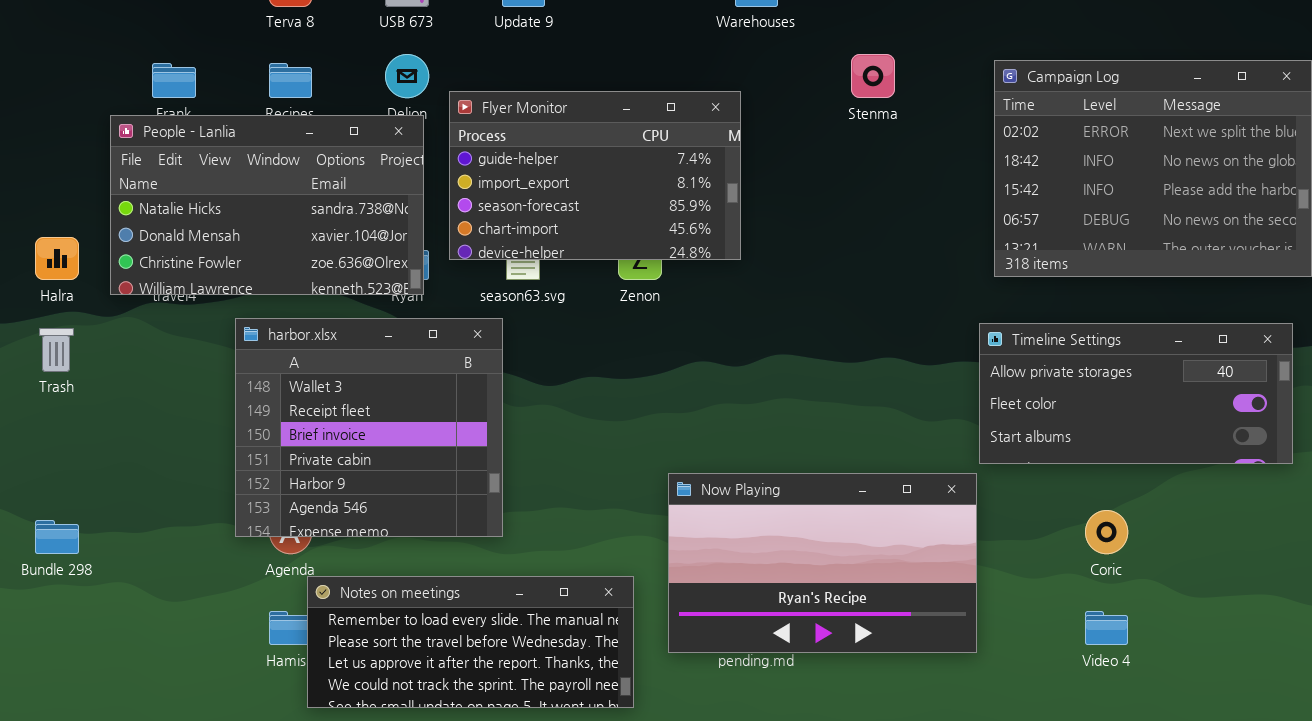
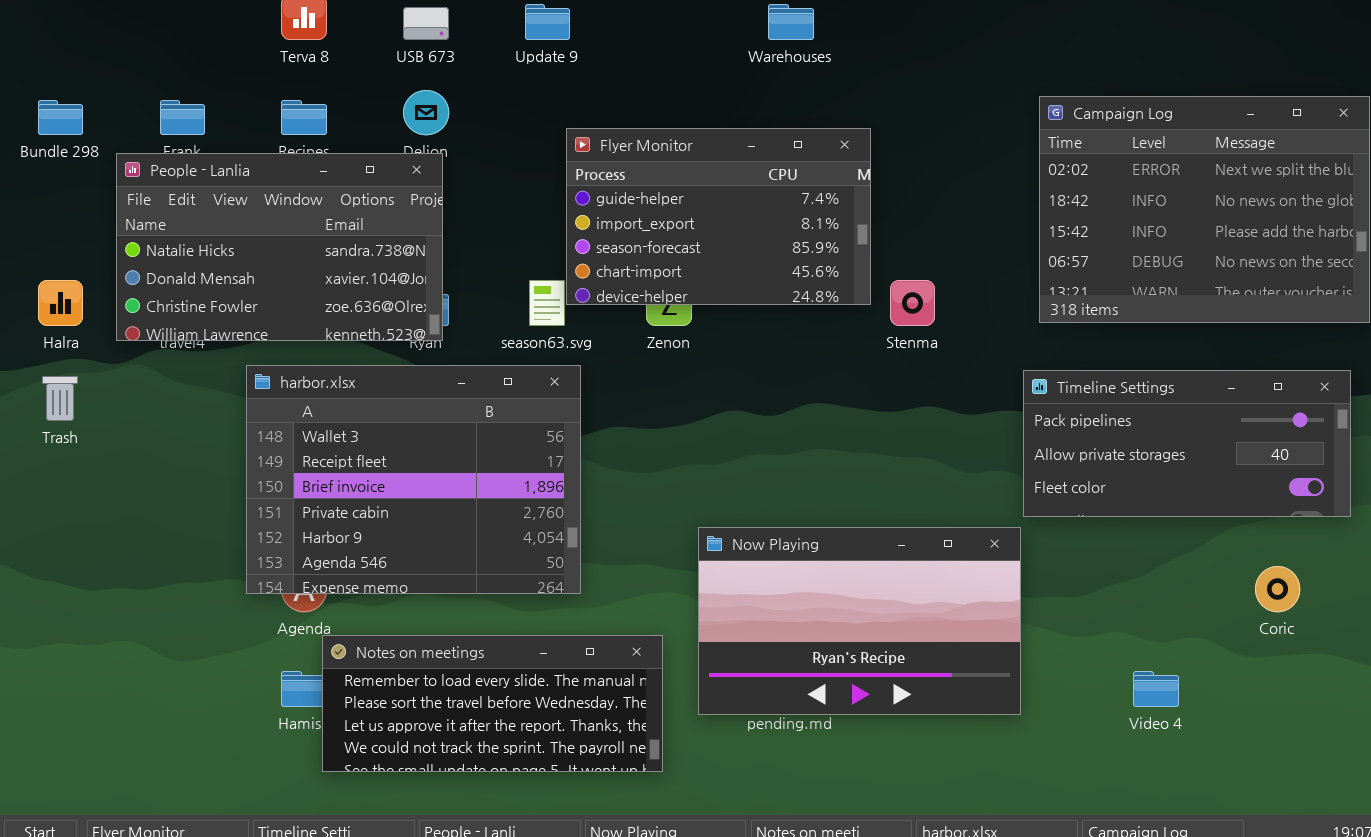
Stenma: [851,54,895,98] -> [890,280,935,326], moved
Flyer Monitor: [449,91,741,260] -> [566,128,871,305], moved
harbor.xlsx: [235,318,503,537] -> [246,365,581,594], resized
Timeline Settings: [979,323,1293,464] -> [1023,370,1351,517], scrolled up 1 row
Coric: [1085,510,1128,554] -> [1255,566,1300,612], moved
Bundle 298: [35,520,79,554] -> [38,100,83,135], moved

